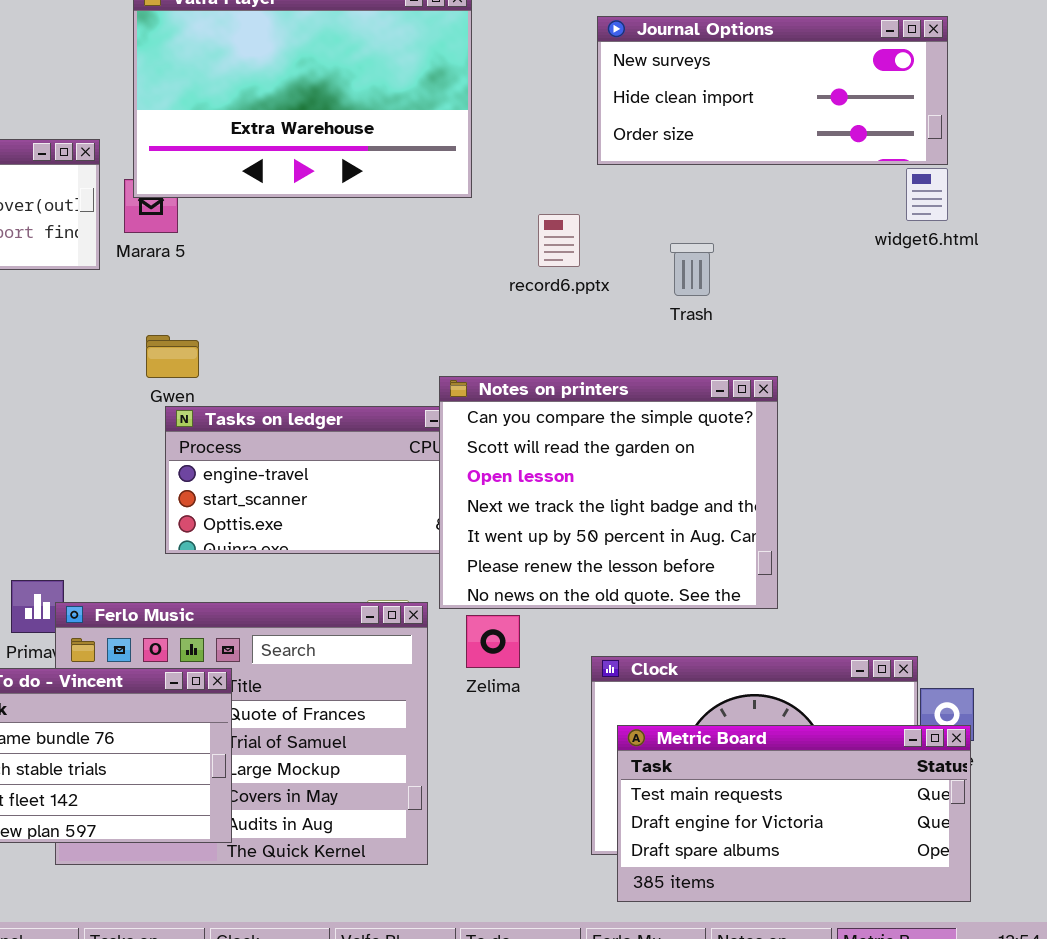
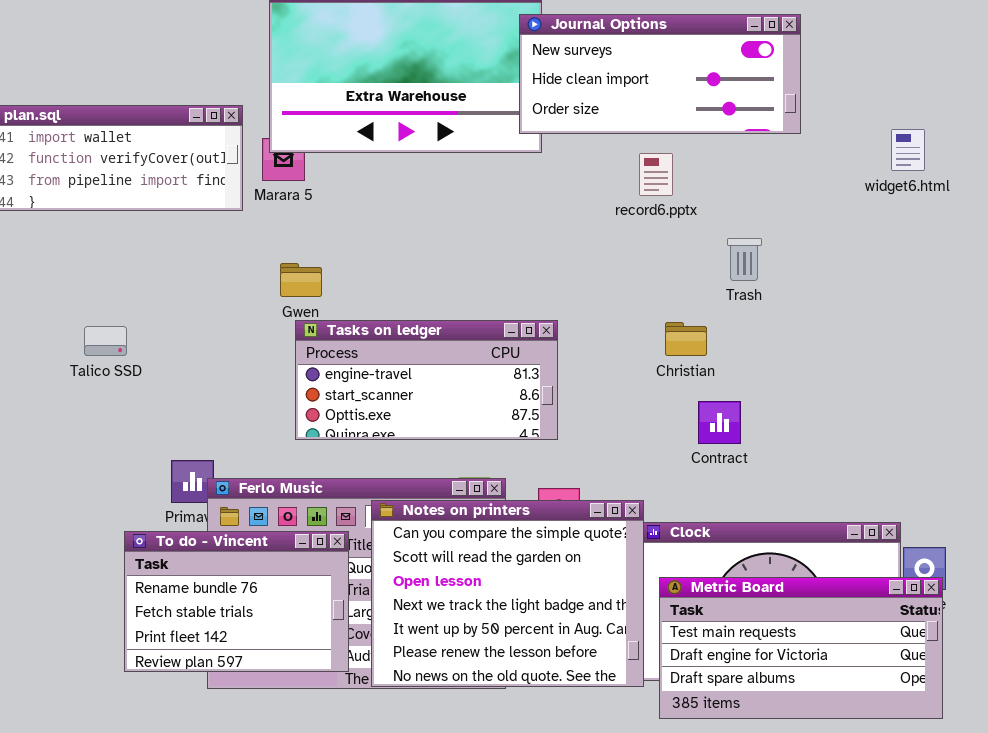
Journal Options: [597,16,948,165] -> [519,14,801,134], moved
record6.pptx: [538,214,580,267] -> [639,153,673,196], moved
Trash: [670,243,714,296] -> [727,238,762,281], moved
Notes on printers: [439,376,778,609] -> [371,500,644,687], moved

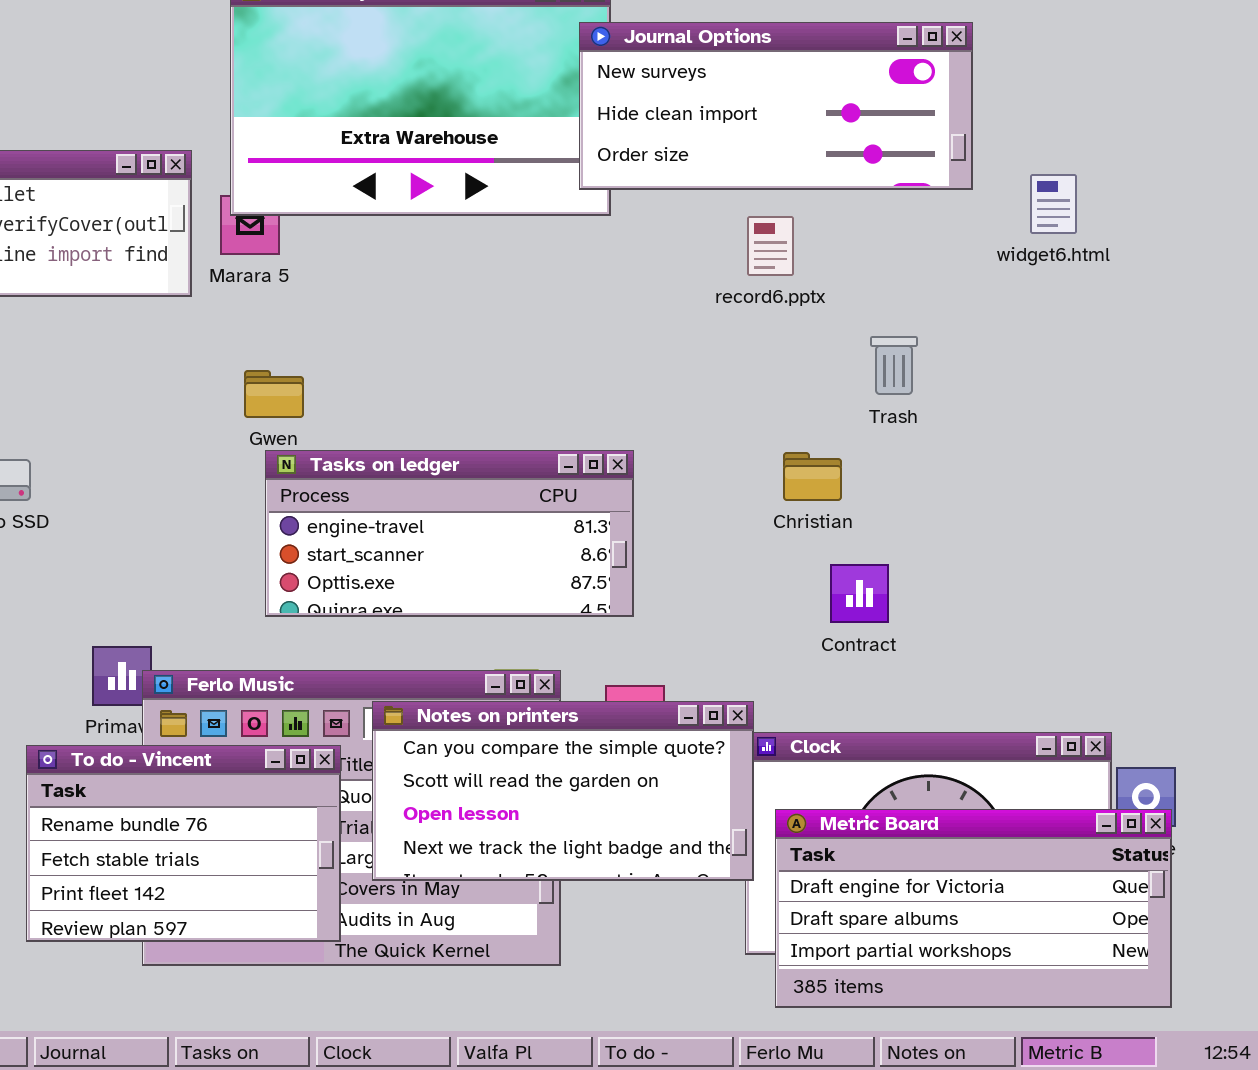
widget6.html: [891,129,925,171] -> [1030,174,1077,234], moved
Notes on printers: [371,500,644,687] -> [372,701,754,881], resized
Metric Board: [659,577,943,719] -> [775,809,1172,1008], scrolled down 1 row

